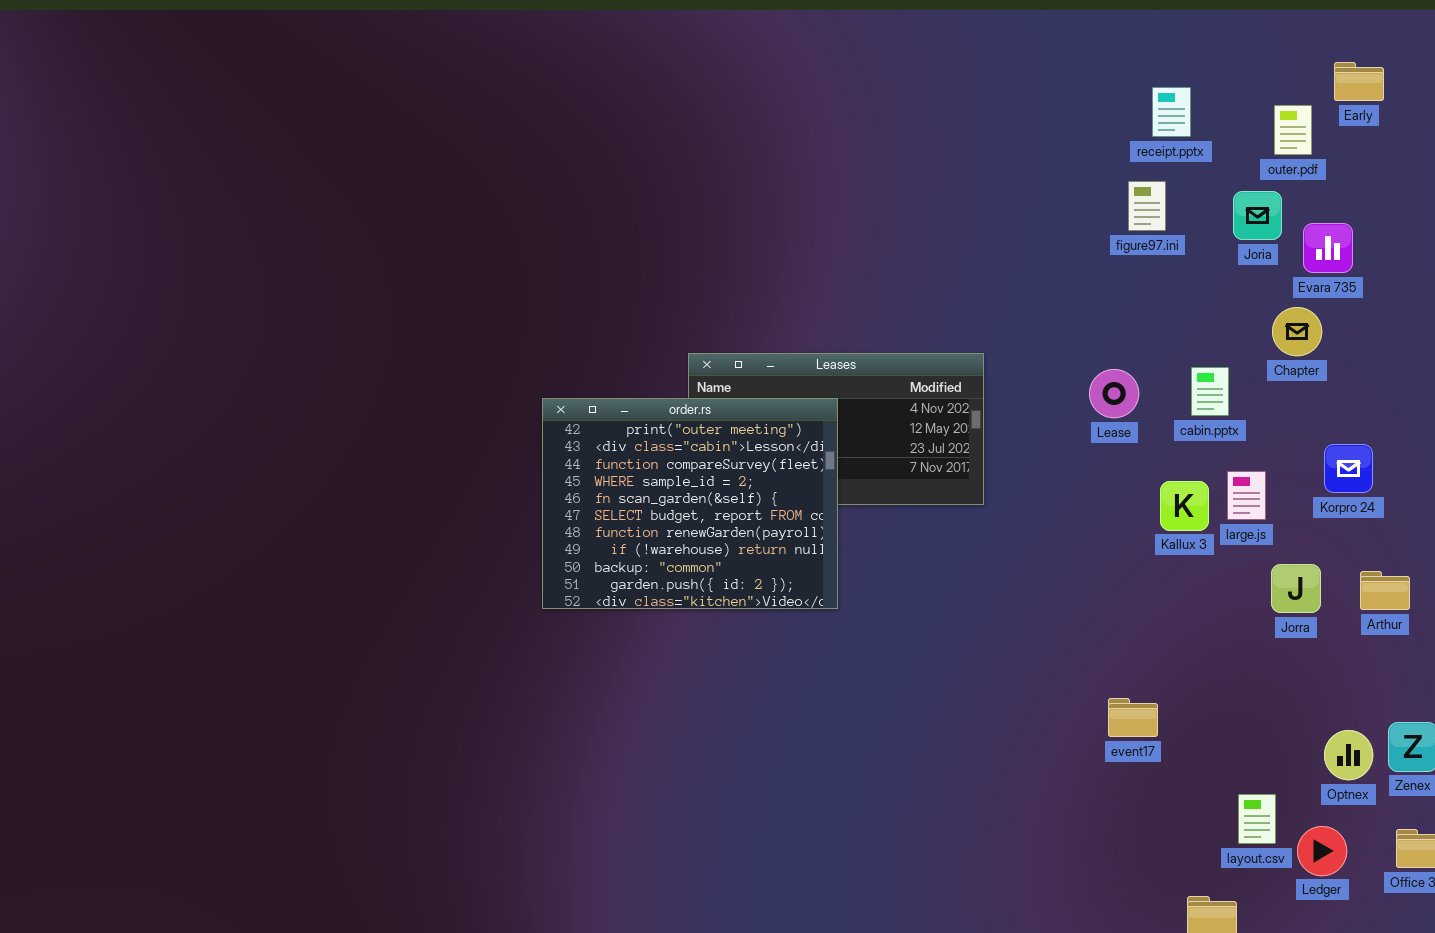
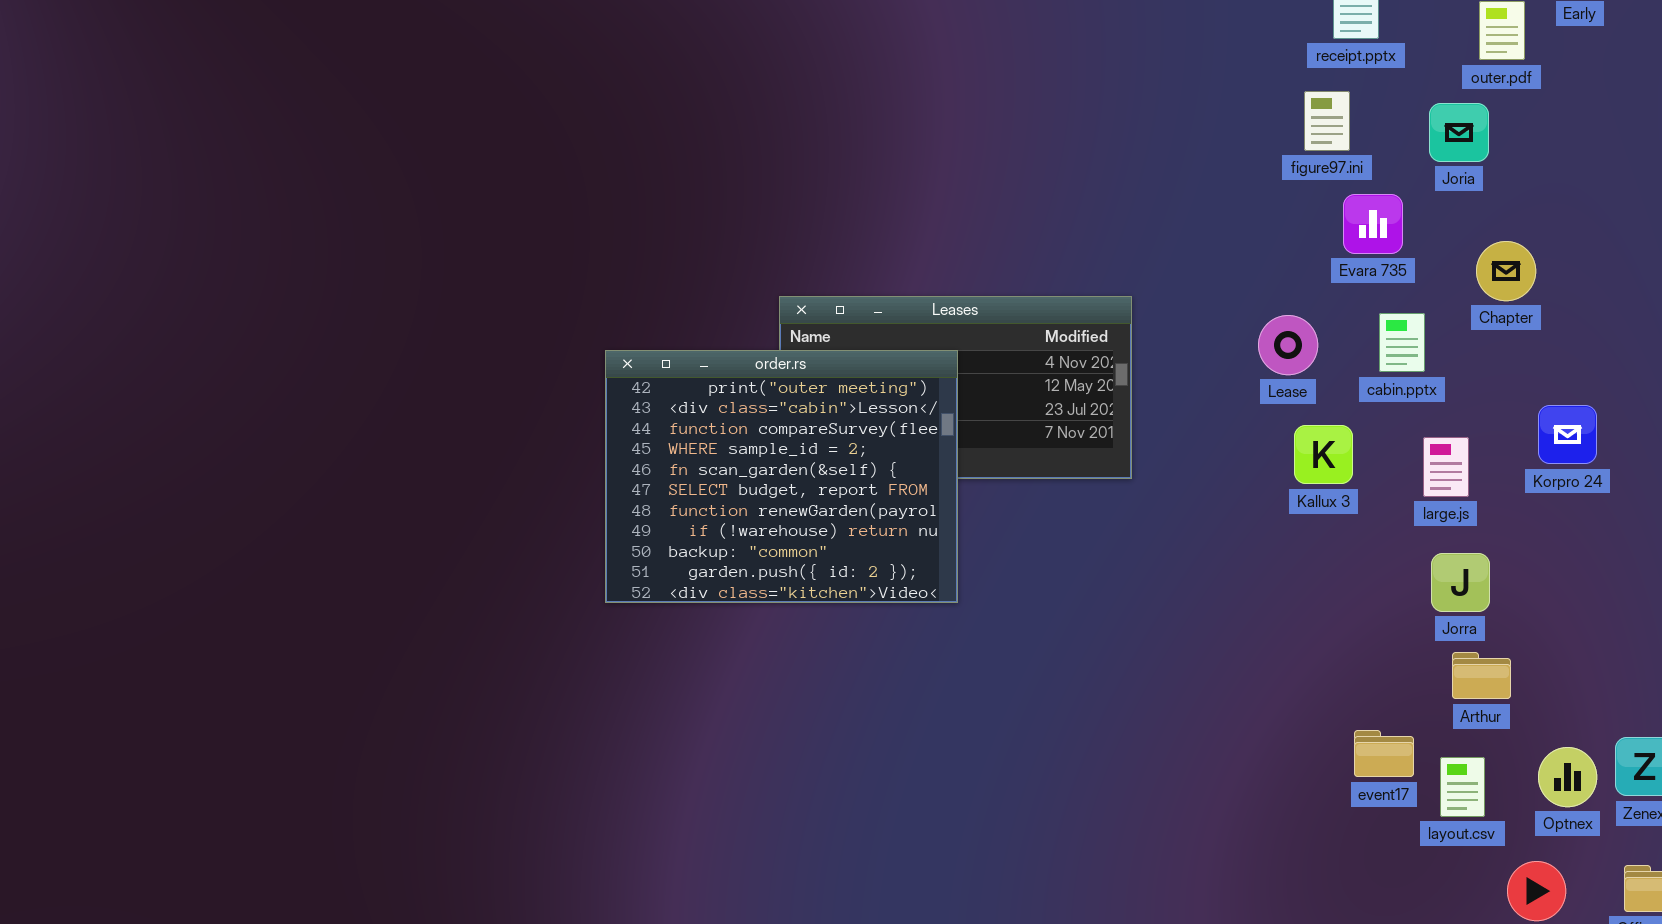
Evara 735: [1303,223,1353,273] -> [1343,194,1403,254], moved
Kallux 3: [1160,481,1209,531] -> [1294,425,1353,484], moved
Jorra: [1271,564,1321,613] -> [1431,553,1490,612], moved
Arthur: [1360,571,1410,610] -> [1452,652,1511,699], moved
event17: [1108,698,1158,737] -> [1354,730,1414,777], moved
layout.csv: [1238,794,1276,844] -> [1440,757,1485,817], moved

